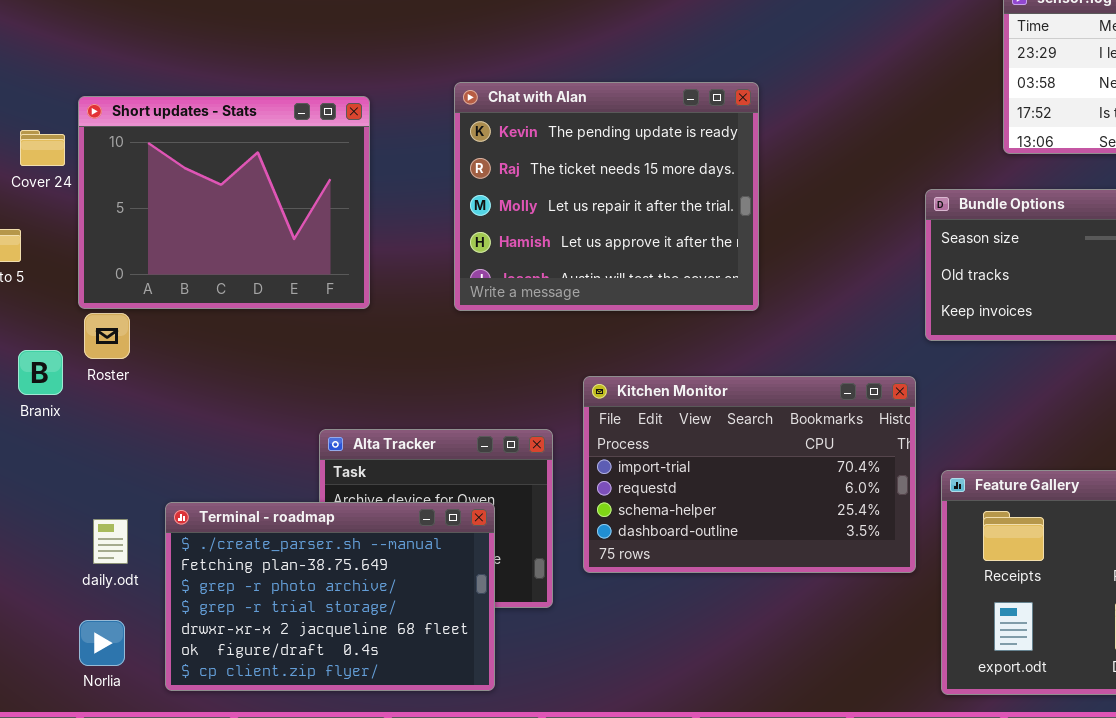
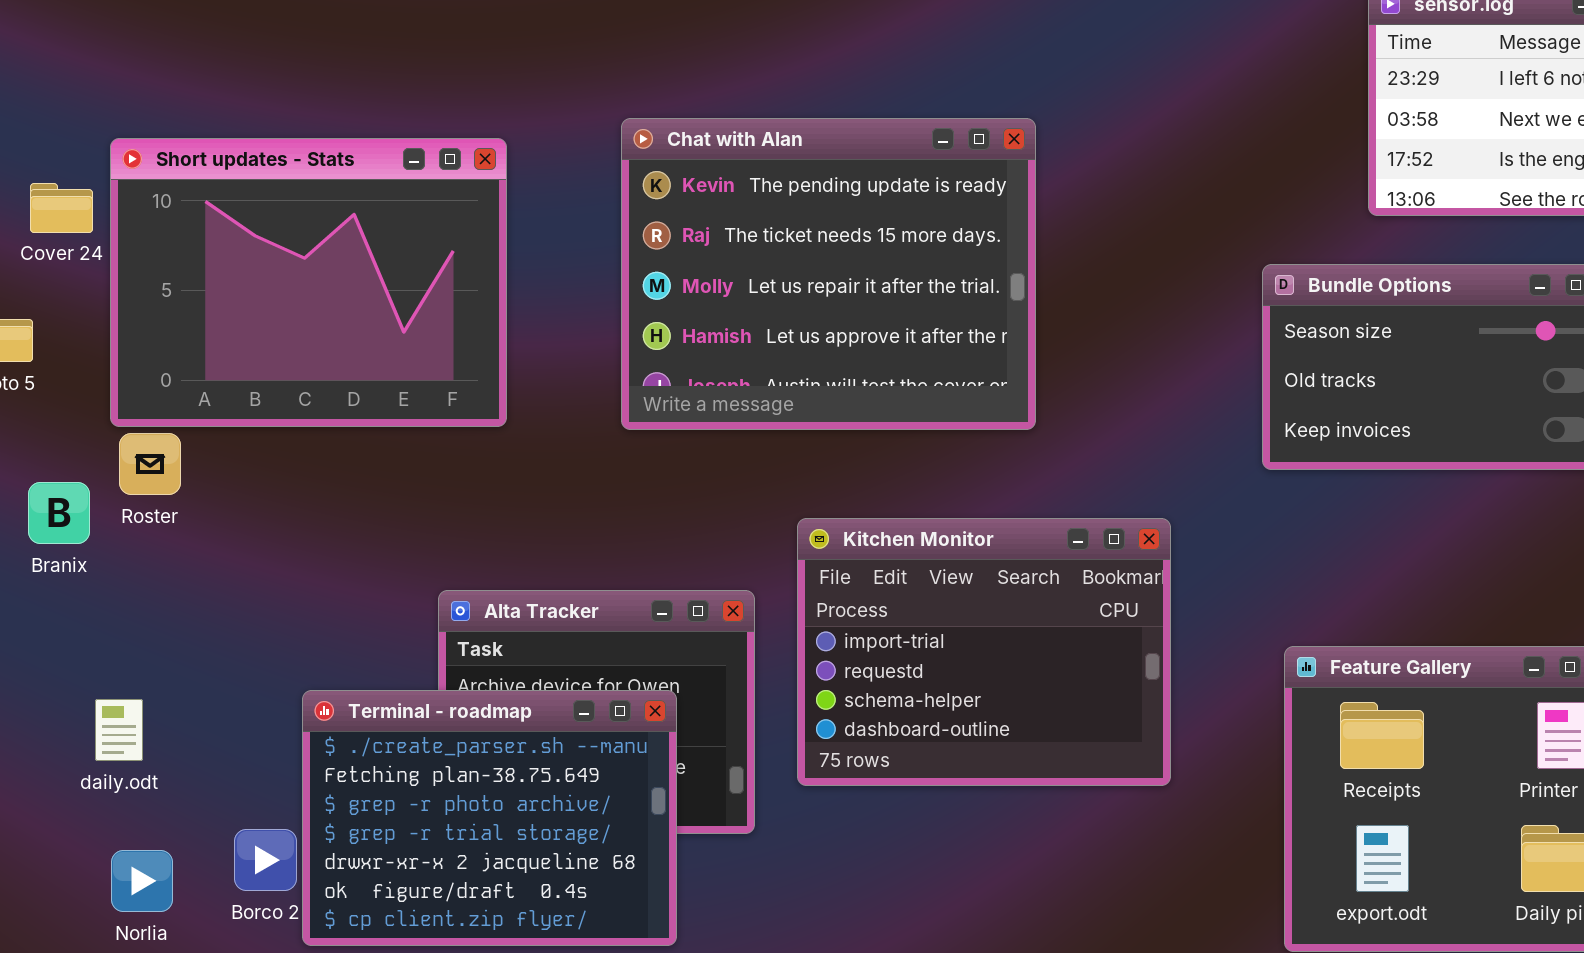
Kitchen Monitor: [583,376,916,573] -> [797,518,1171,786], resized
Terminal - roadmap: [165,502,495,691] -> [302,690,677,946], resized
daily.odt: [93,519,128,564] -> [95,699,143,761], moved

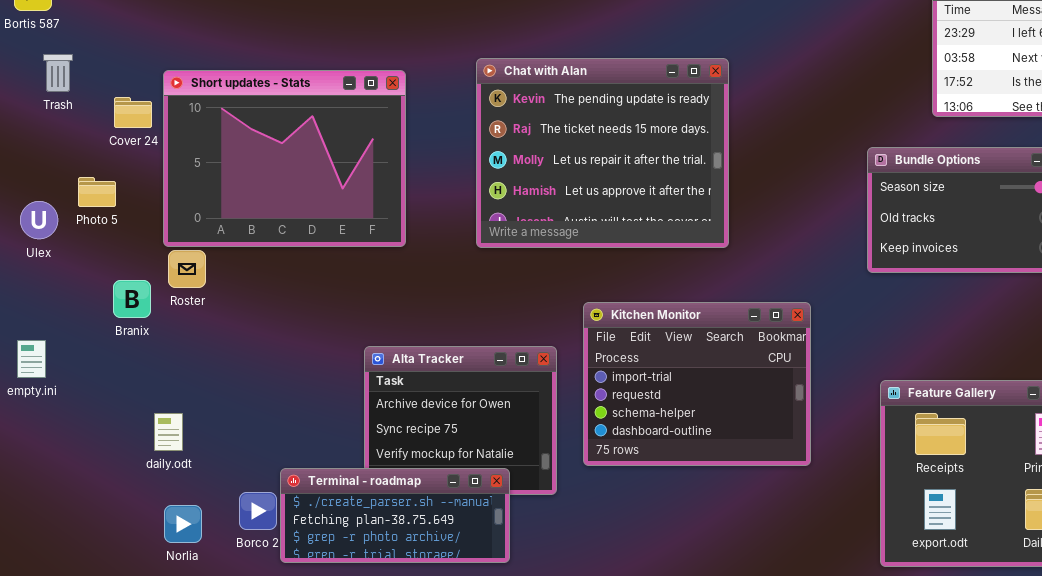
Terminal - roadmap: [302,690,677,946] -> [280,468,510,563], resized

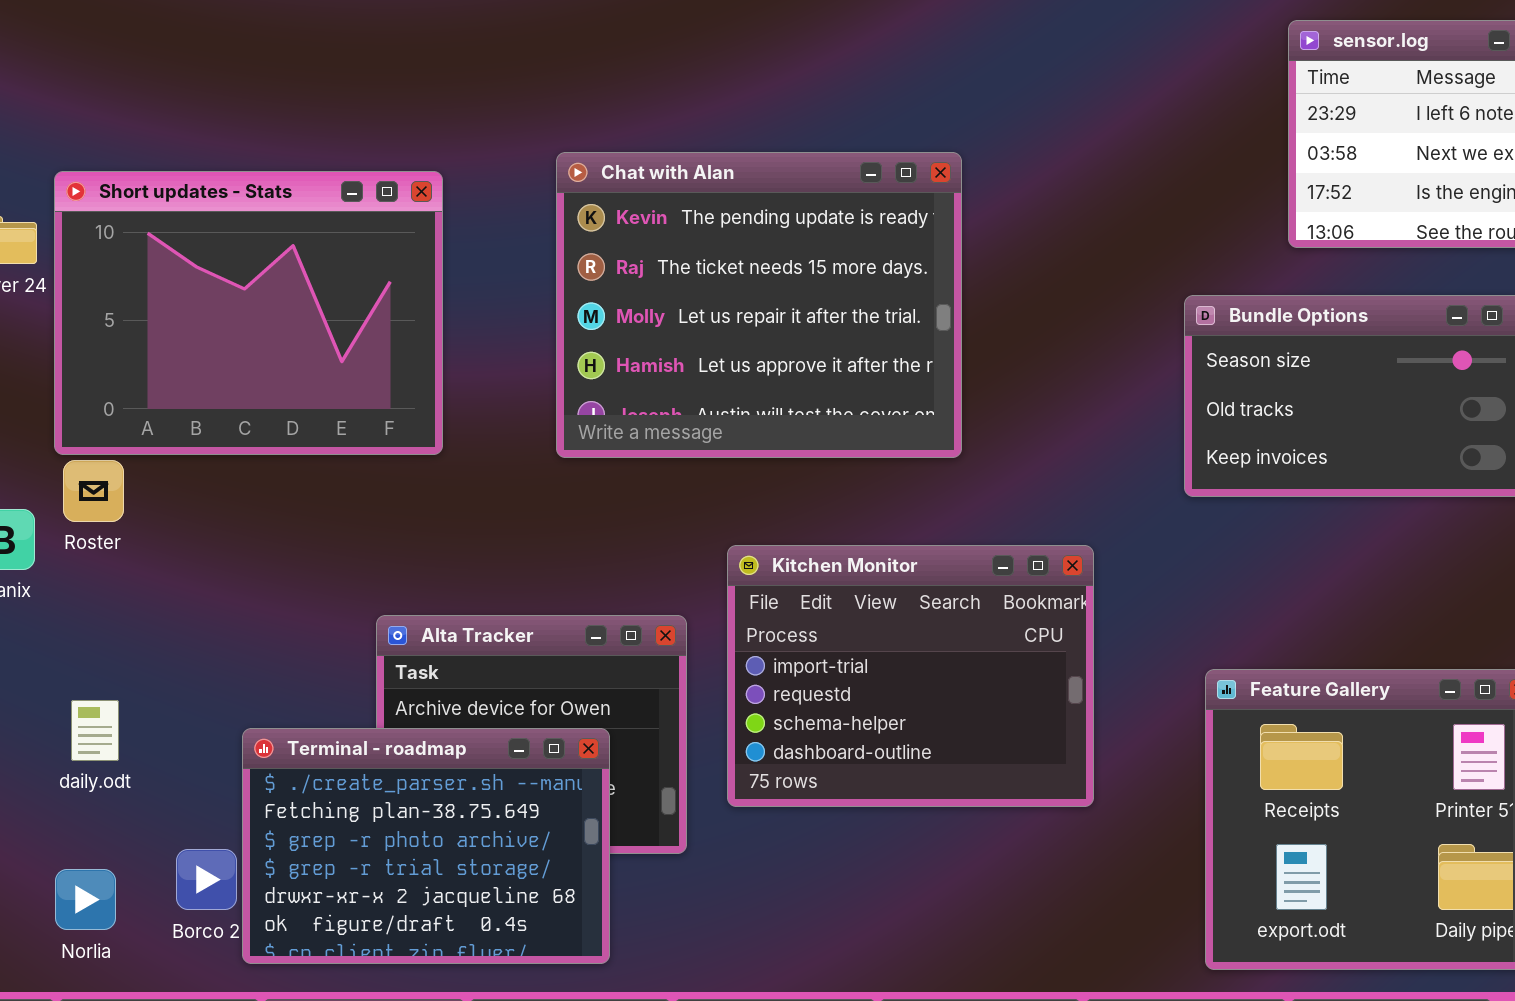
daily.odt: [154,413,183,451] -> [71,700,119,761], moved
Terminal - roadmap: [280,468,510,563] -> [242,728,610,964], resized

